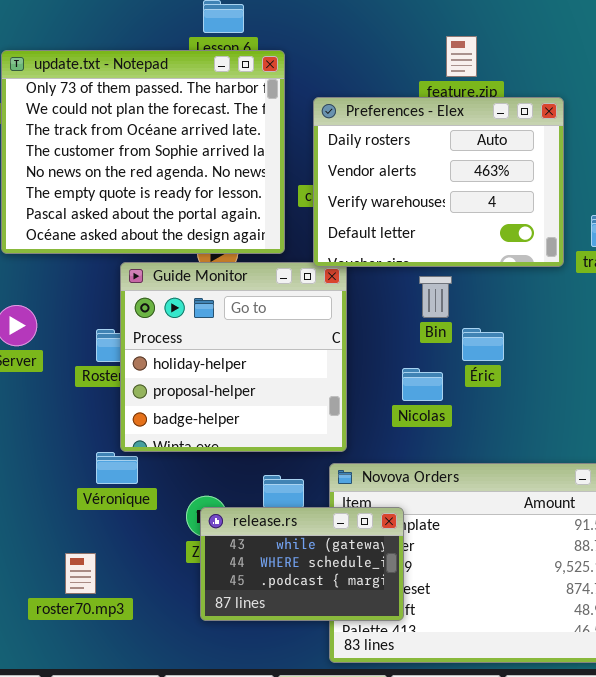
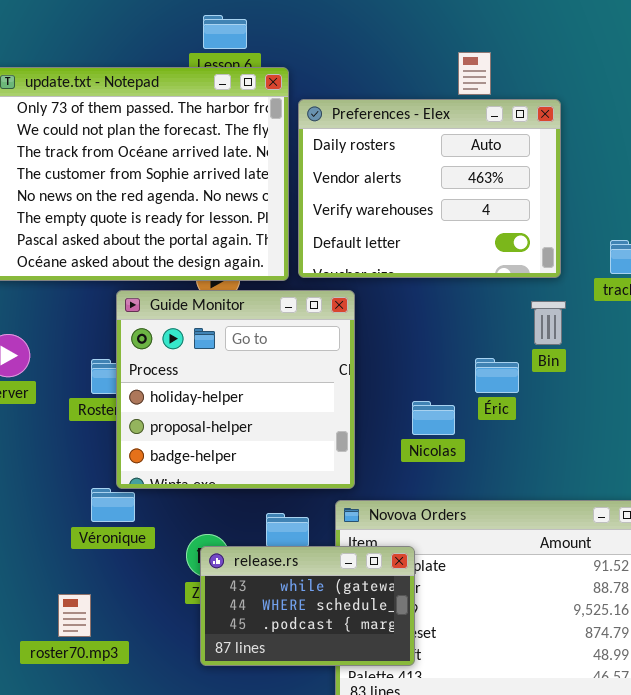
Preferences - Elex: [313,97,564,267] -> [298,99,561,278], moved
Bin: [419,276,452,318] -> [531,301,566,345], moved

